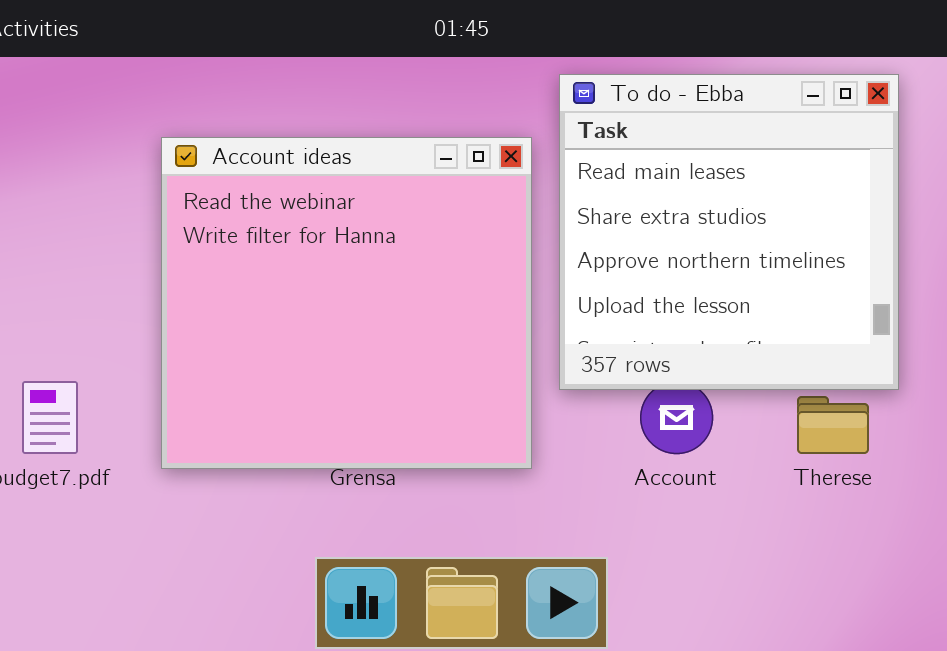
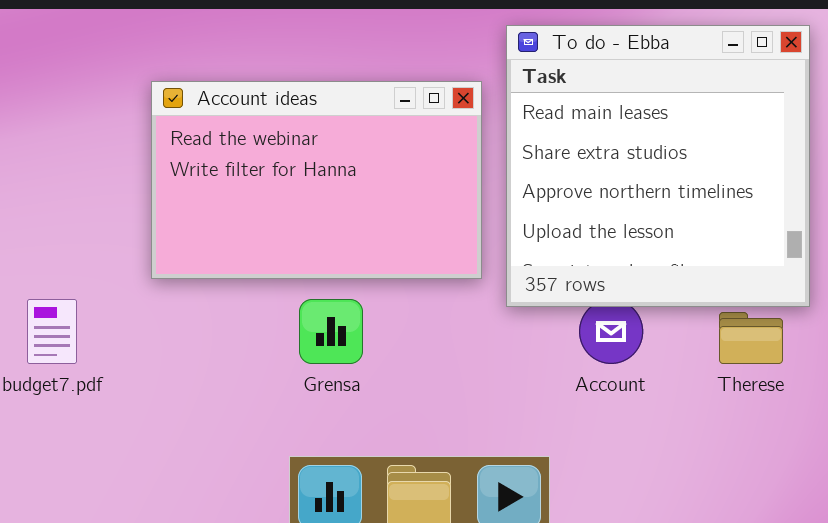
Account ideas: [161,137,532,469] -> [151,81,482,279], resized

